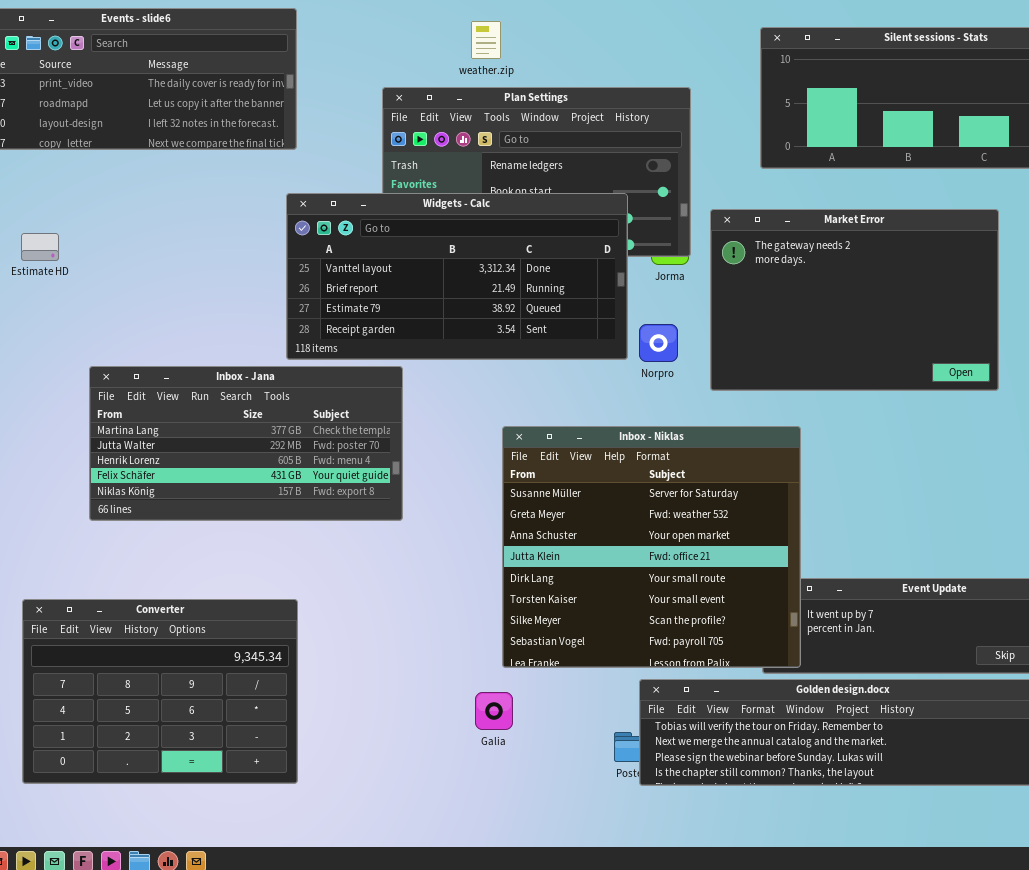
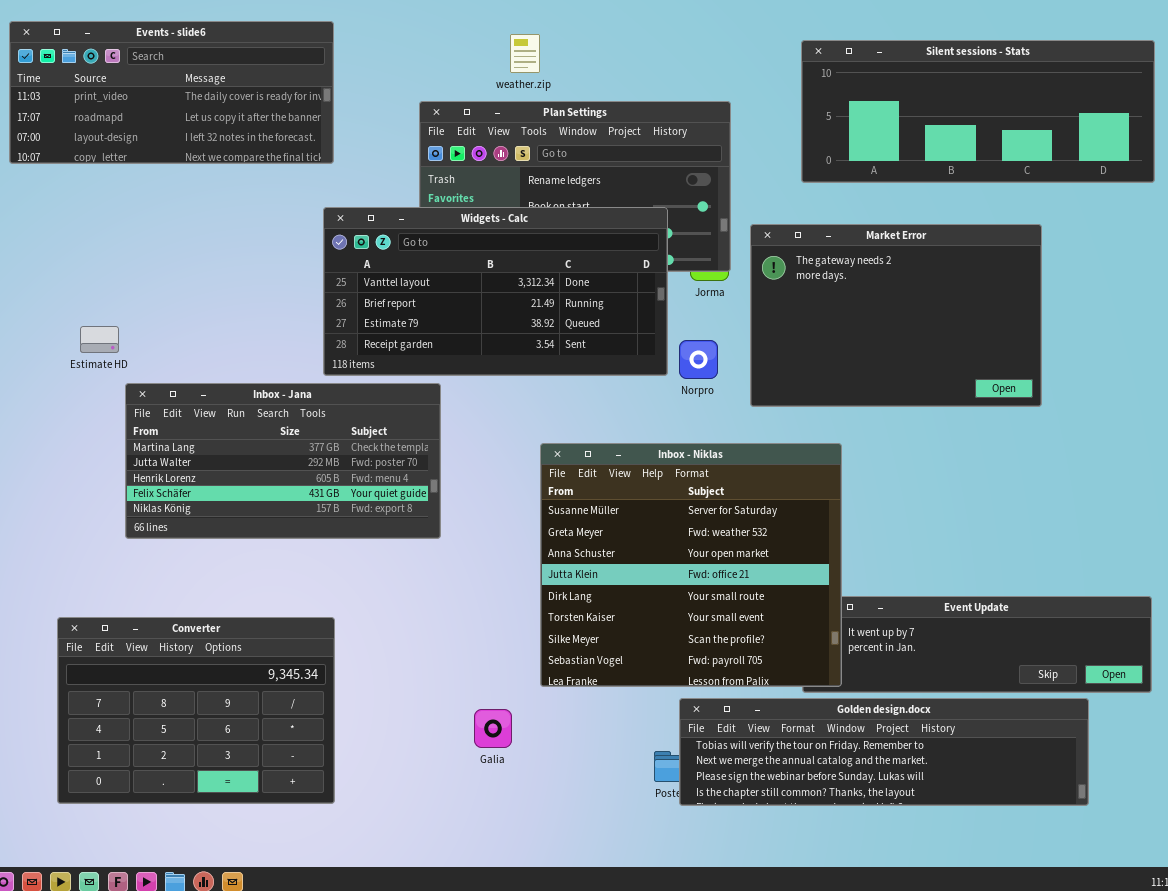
Estimate HD: [21,233,59,261] -> [80,326,119,353], moved
Galia: [475,692,513,730] -> [474,709,512,748], moved

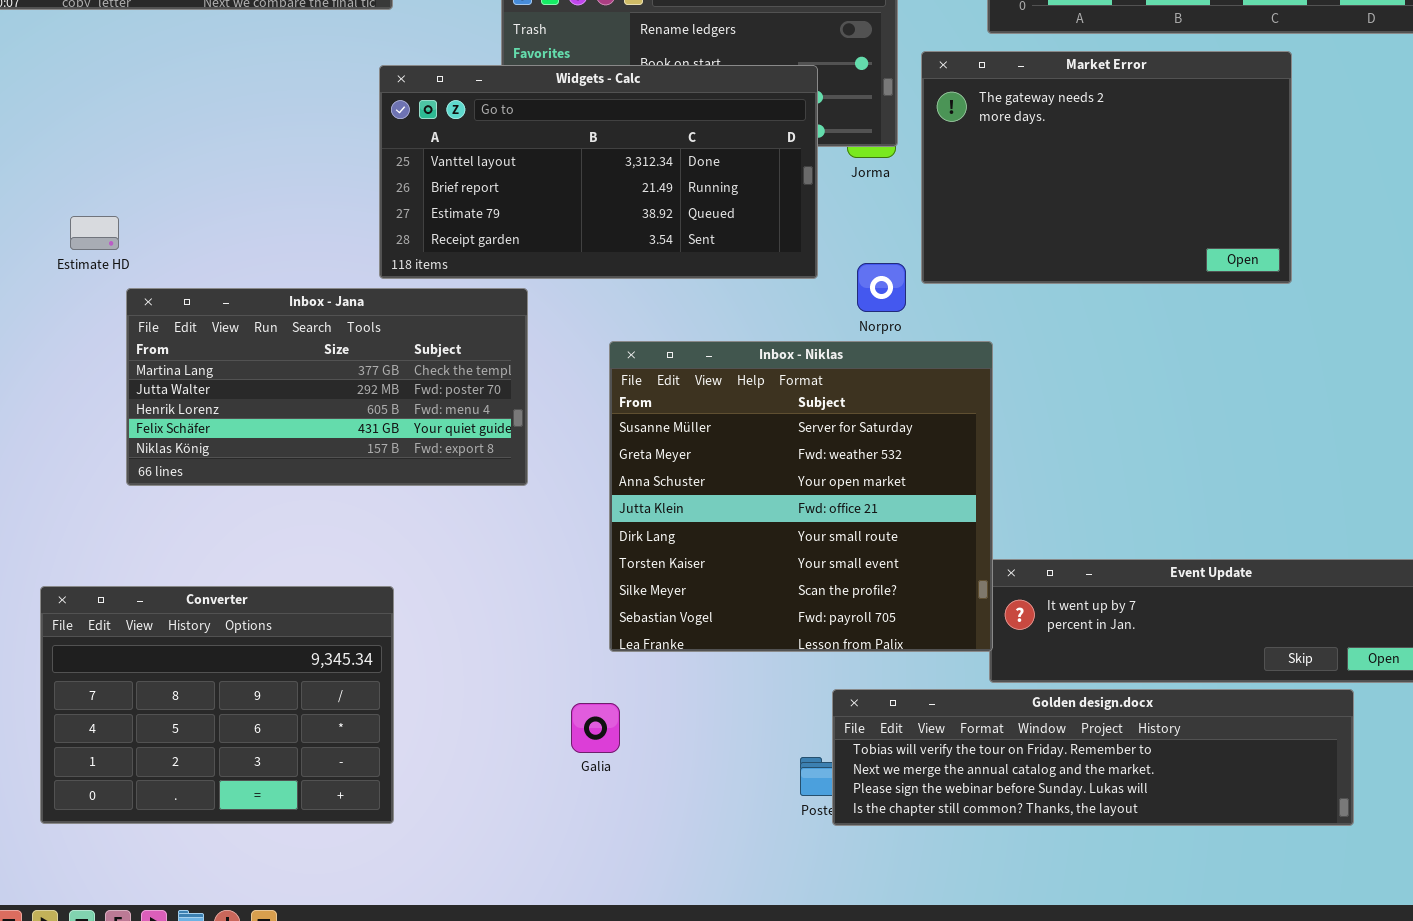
Market Error: [750,224,1042,407] -> [921,51,1292,284], moved
Norpro: [679,340,718,379] -> [857,263,906,312], moved
Inbox - Niklas: [540,443,842,687] -> [609,341,993,652], moved

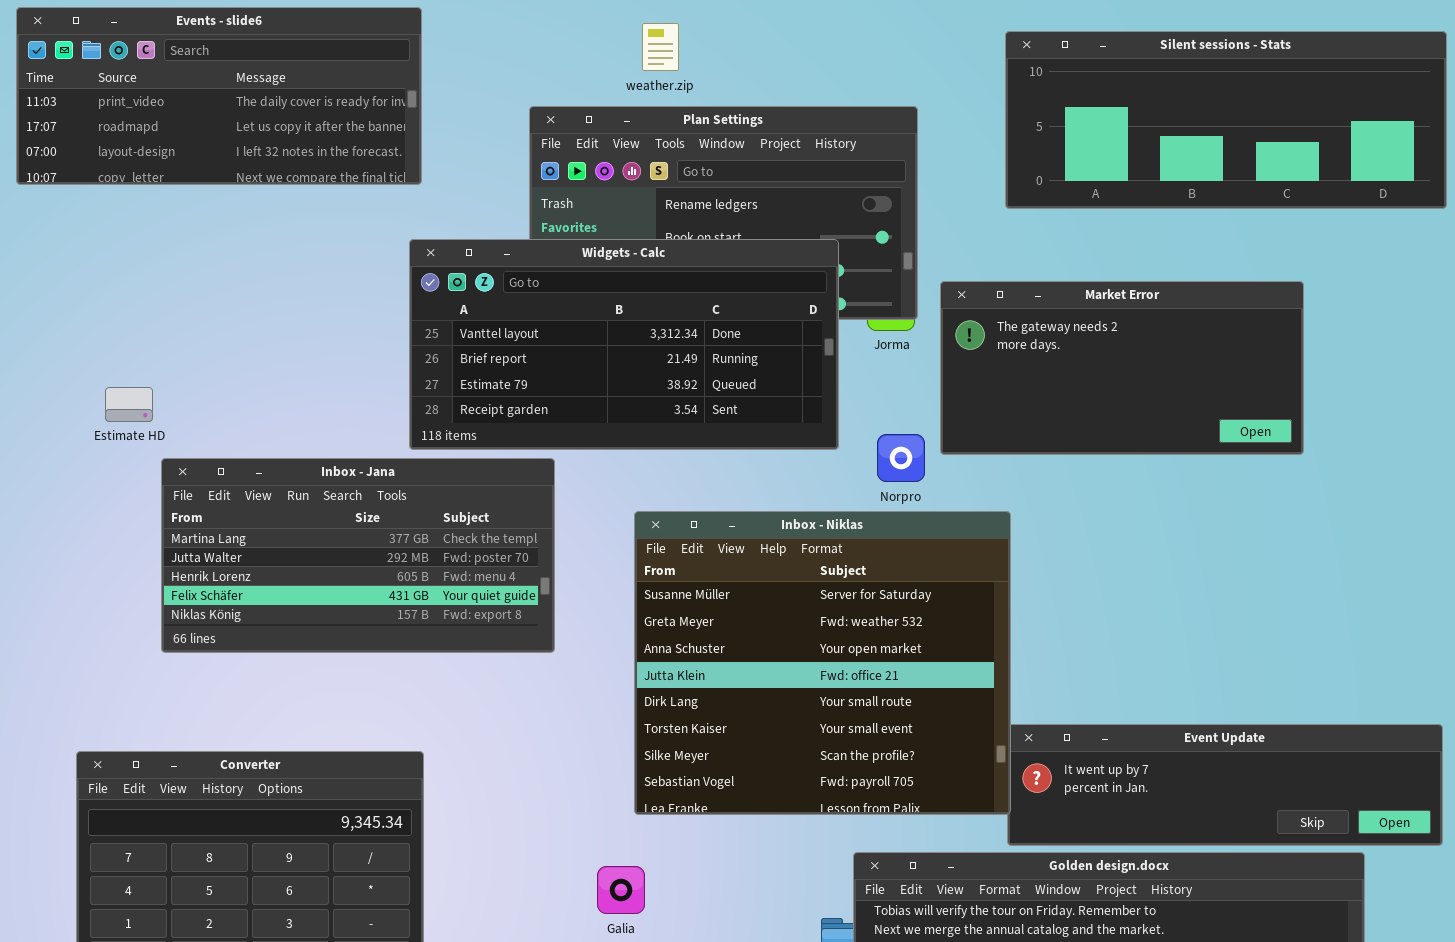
Market Error: [921,51,1292,284] -> [940,281,1304,455], resized

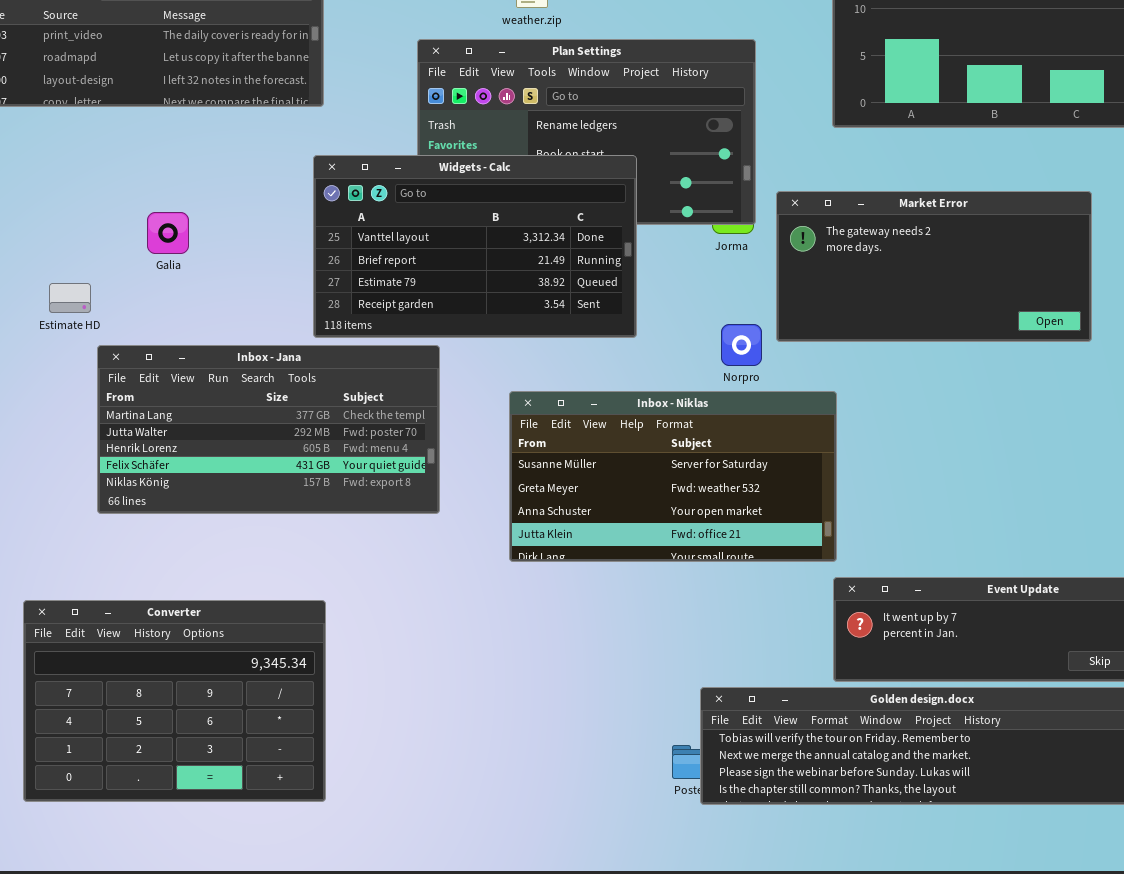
Widgets - Calc: [409,239,839,450] -> [313,155,637,338], resized
Inbox - Niklas: [634,511,1011,815] -> [509,391,837,562], resized
Galia: [597,866,645,914] -> [147,212,189,254], moved

